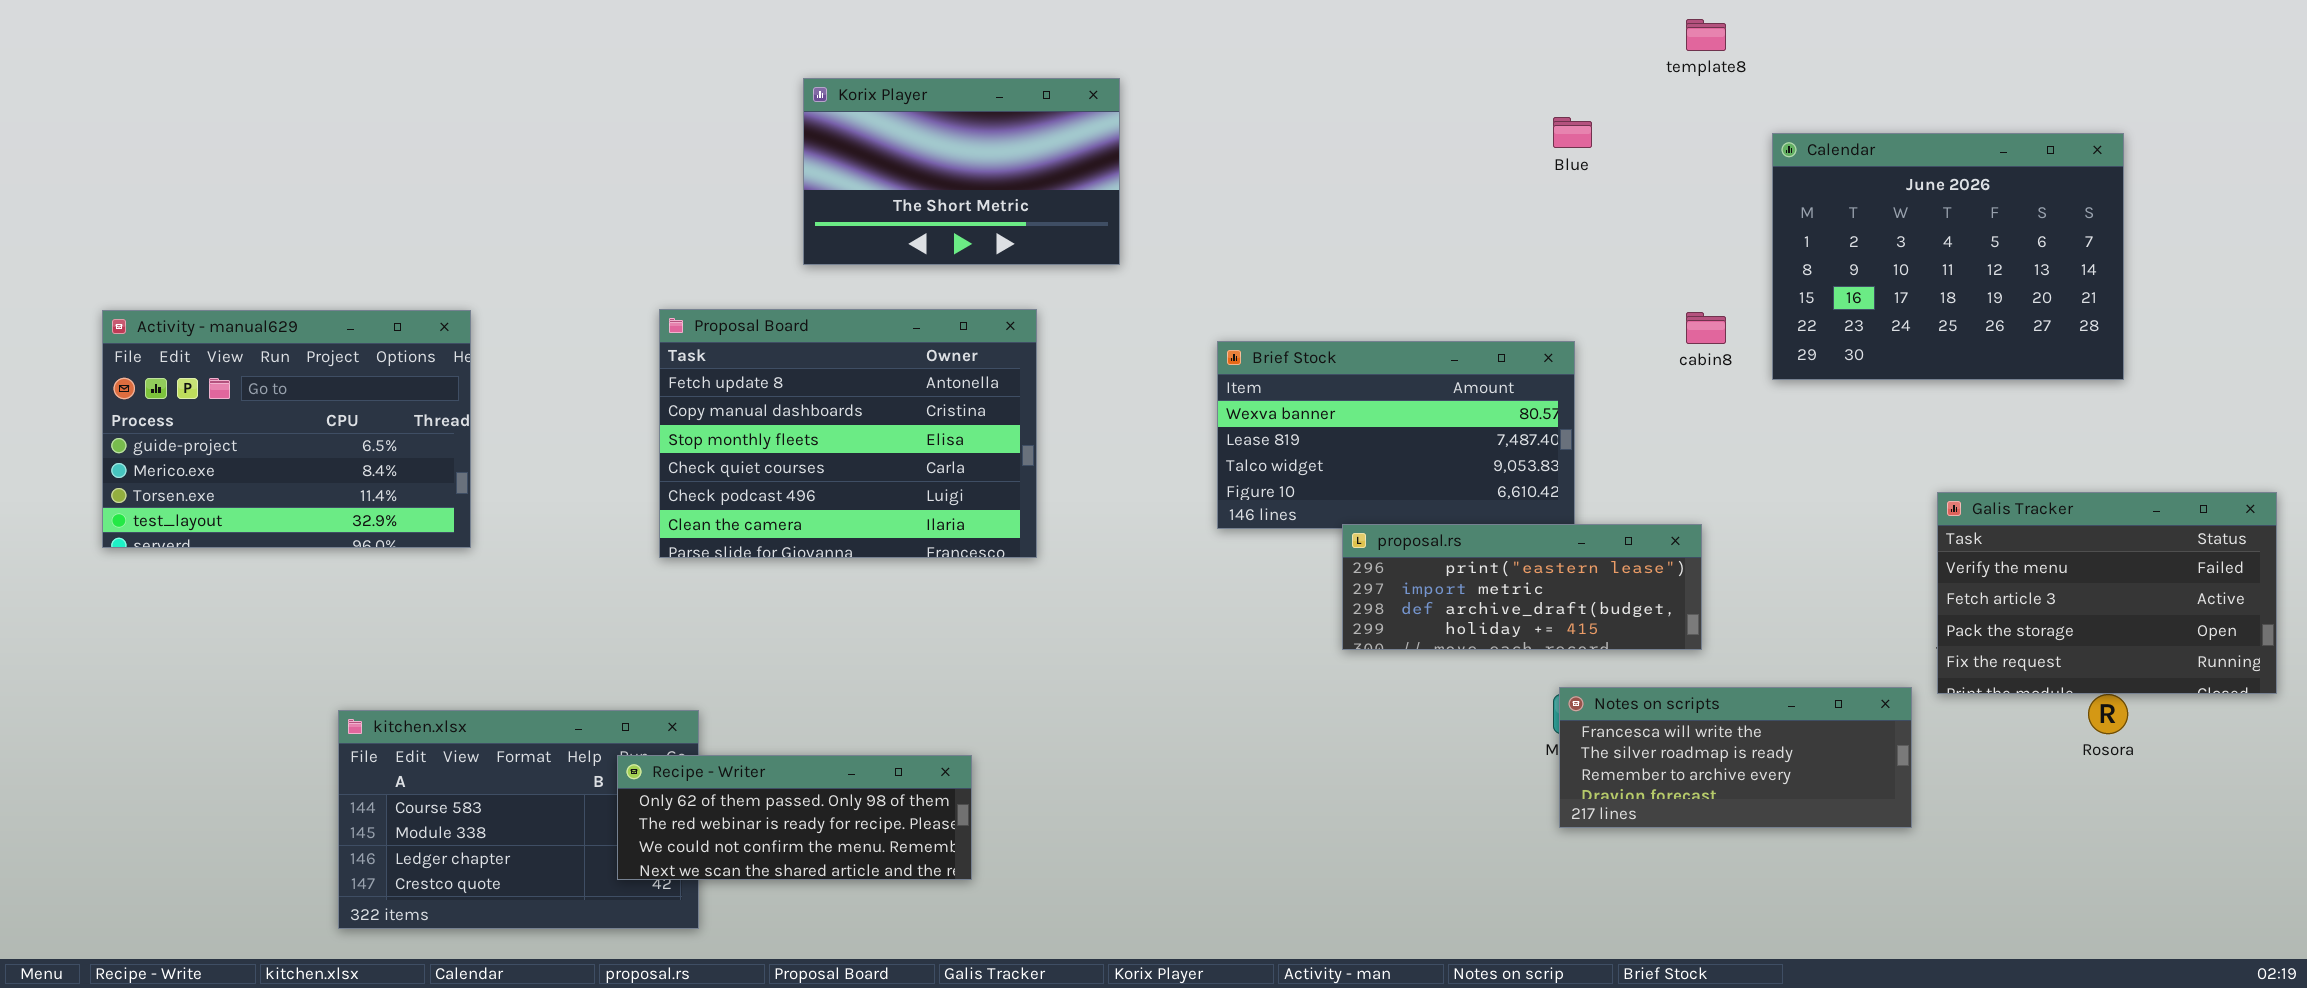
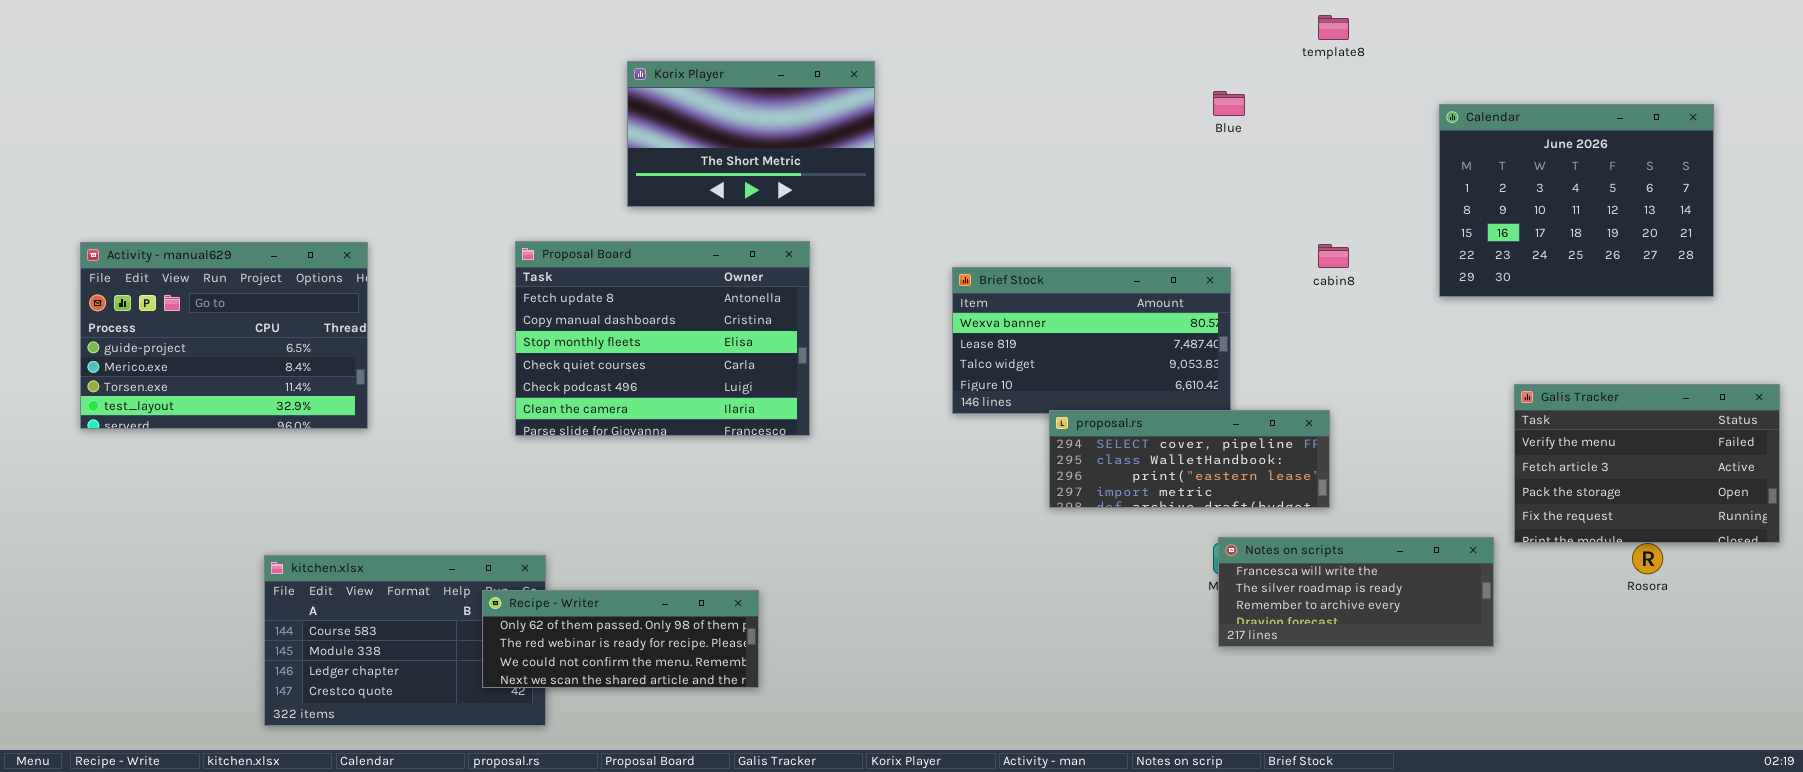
Calendar: [1772,133,2124,380] -> [1439,104,1714,297], moved
proposal.rs: [1342,524,1702,650] -> [1049,410,1330,508], scrolled up 2 rows

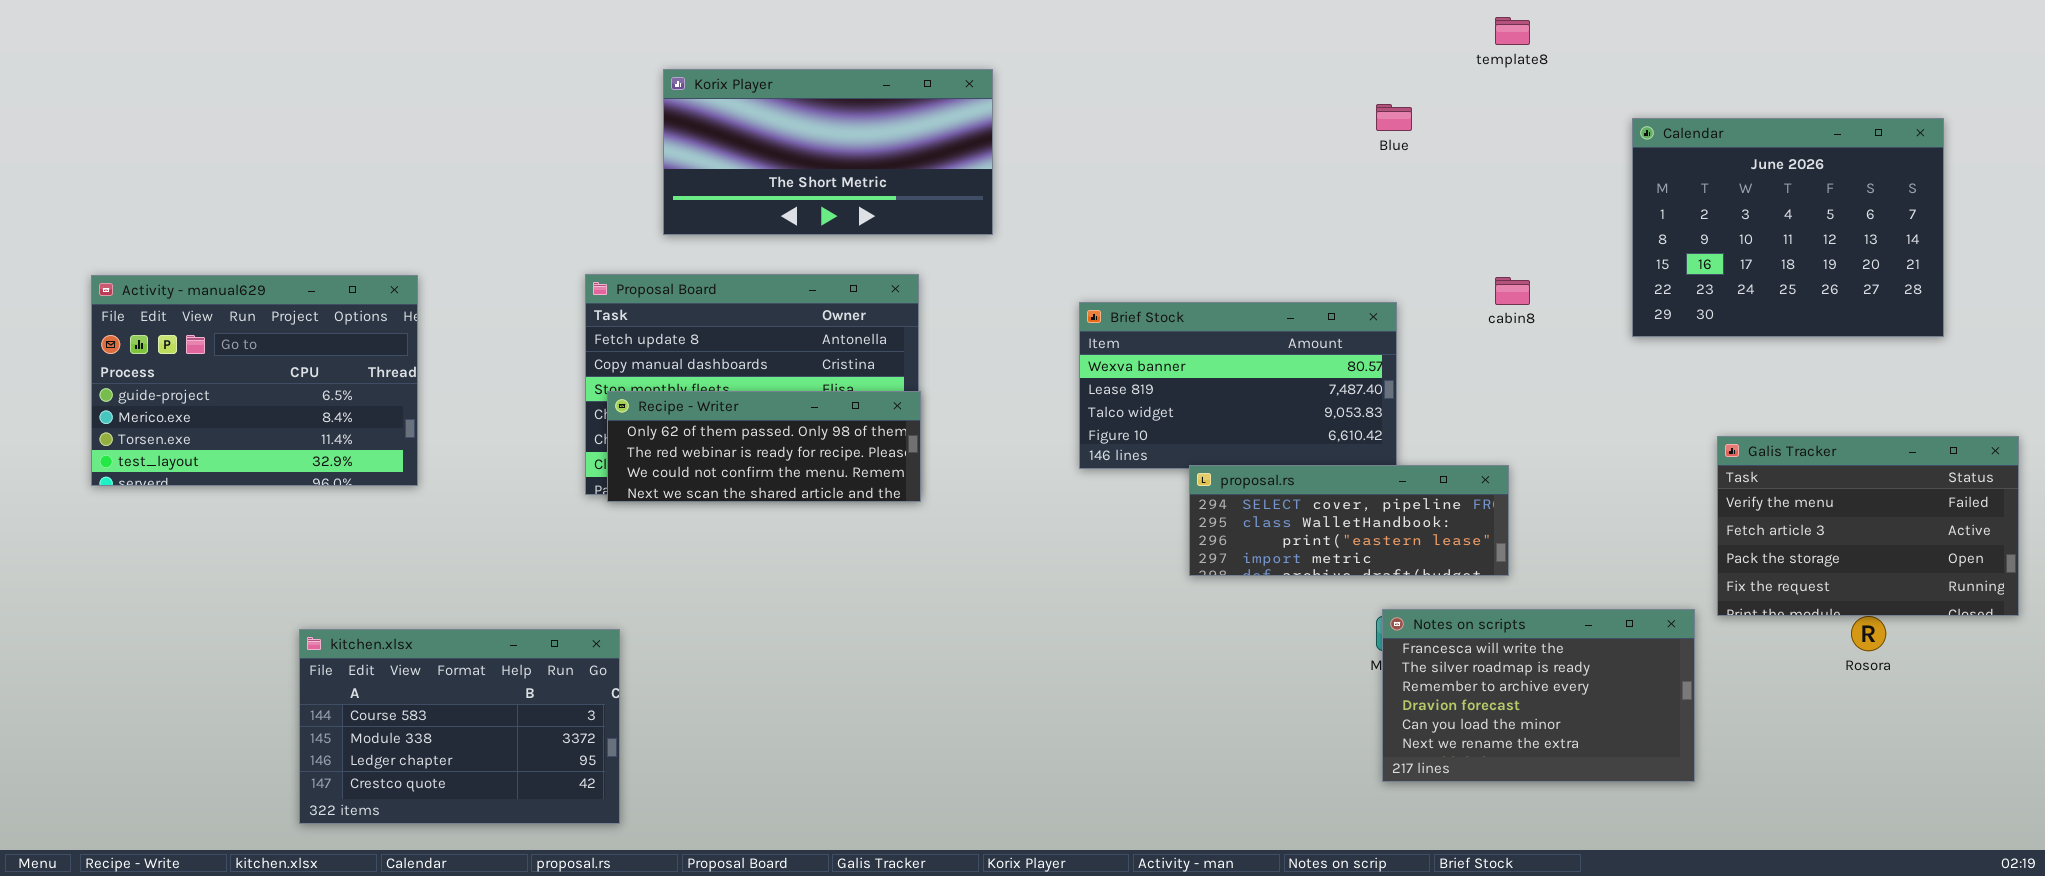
Korix Player: [627,61,875,207] -> [663,69,993,235], resized
Notes on scripts: [1218,537,1494,647] -> [1382,609,1695,782], resized
Recipe - Writer: [482,590,759,688] -> [607,391,921,502], moved

